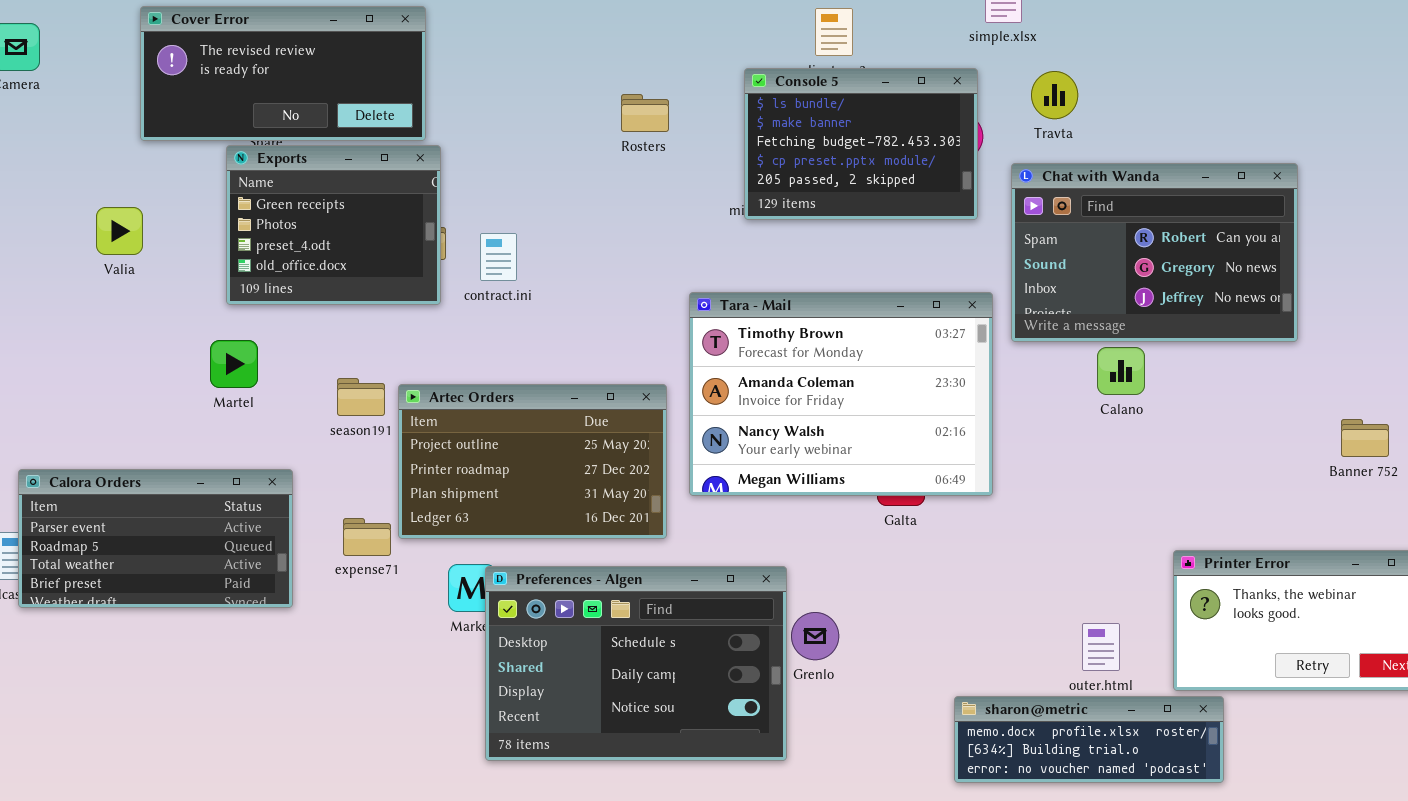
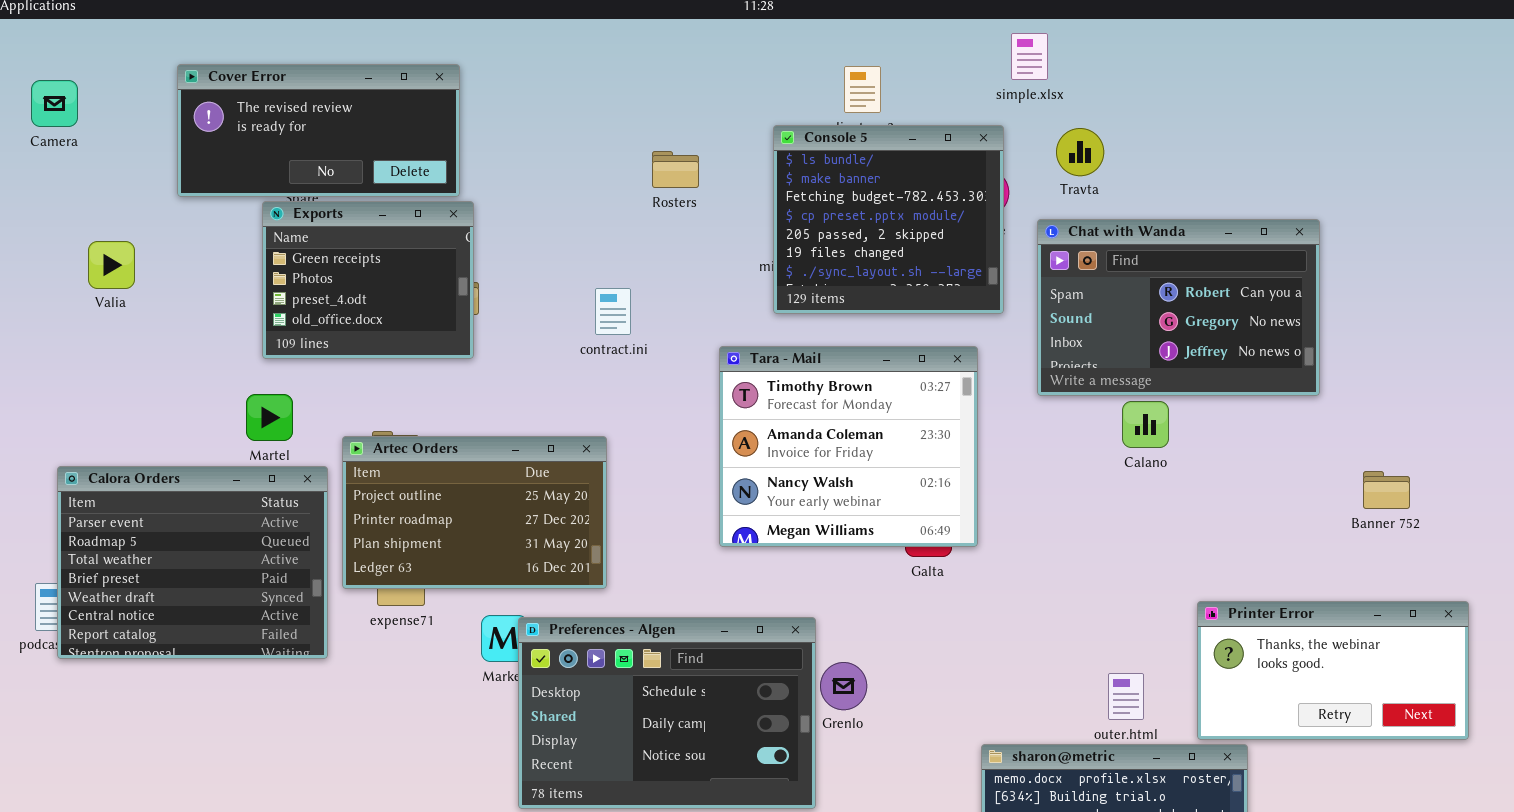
Console 5: [744,68,978,220] -> [773,125,1004,314], resized
Valia: [96,207,143,255] -> [88,241,135,289], moved
contract.ini: [480,233,517,281] -> [595,288,631,335], moved
Tara - Mail: [689,292,993,496] -> [719,346,978,547], resized
Artec Orders: [398,384,667,539] -> [342,436,607,589], moved
Calora Orders: [18,469,293,608] -> [57,466,328,659], resized

